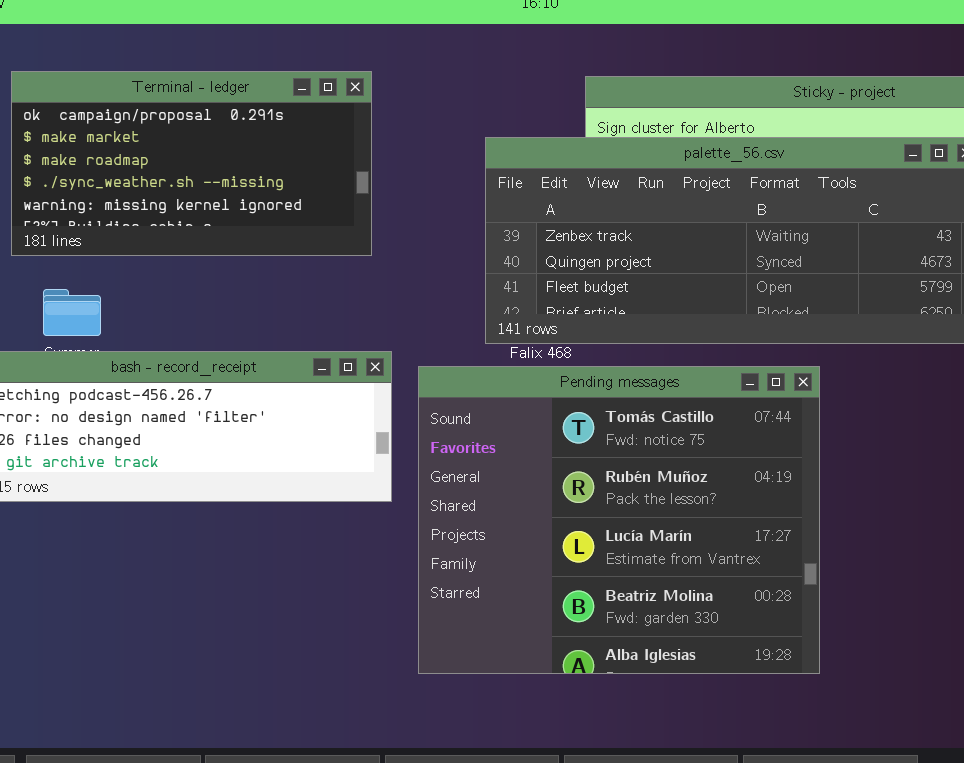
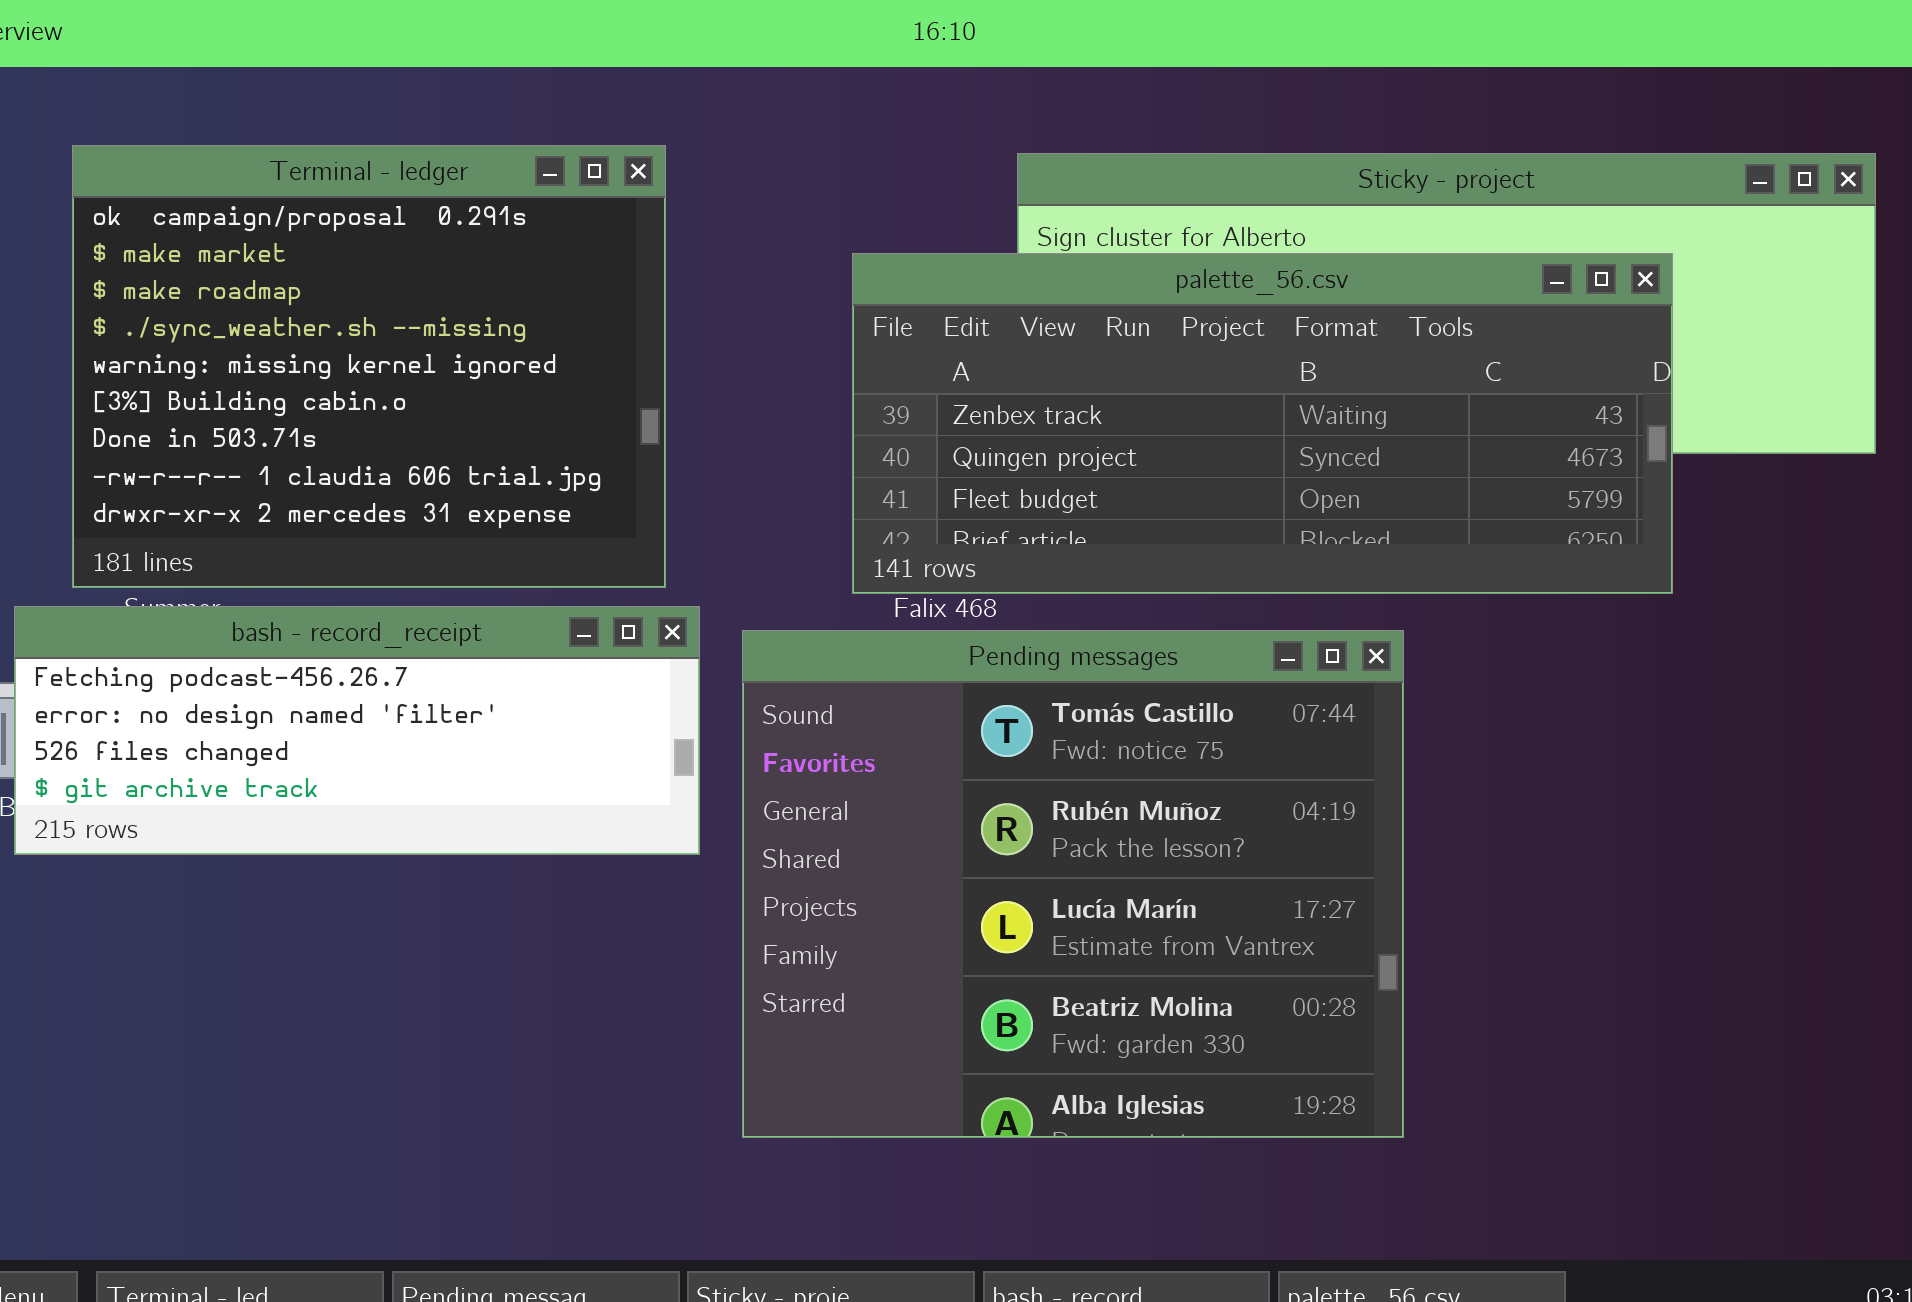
Terminal - ledger: [11,71,372,256] -> [72,145,666,588], resized

